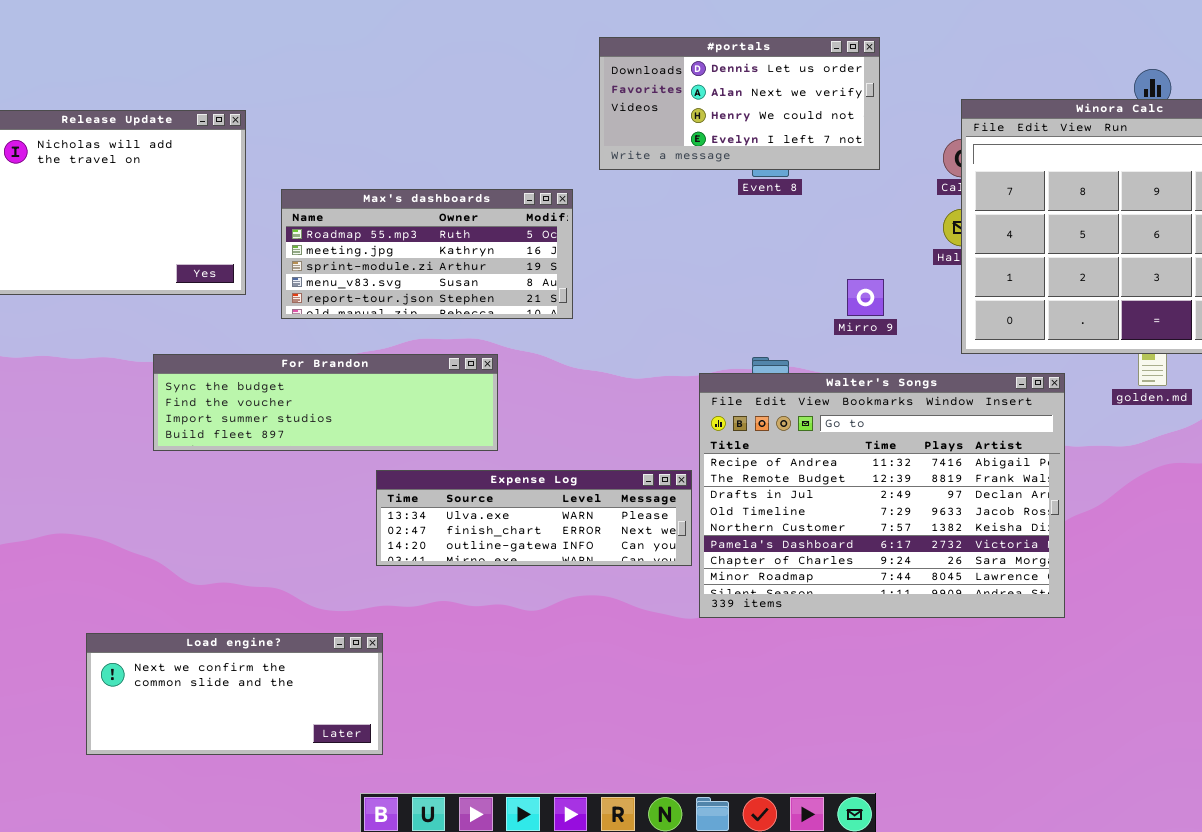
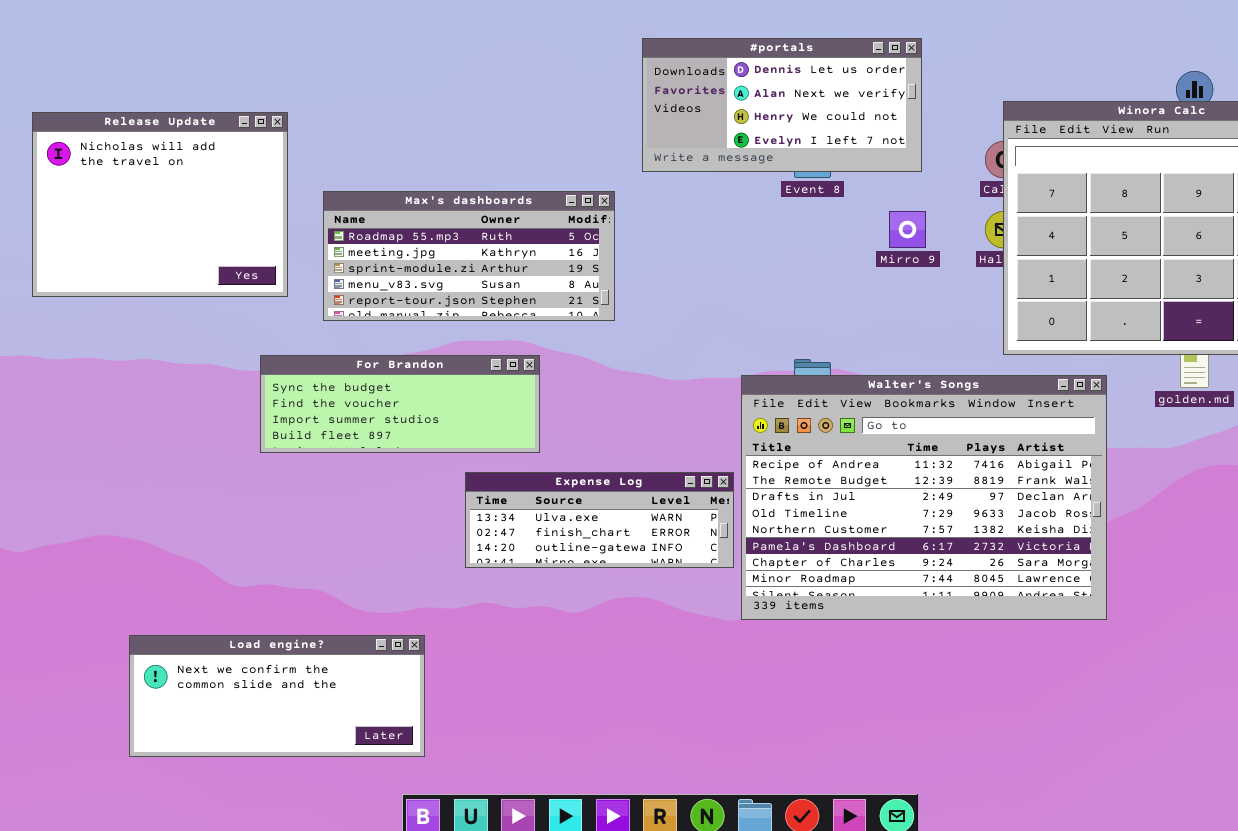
Mirro 9: [847,279,884,316] -> [889,211,926,248], moved
For Brandon: [153,354,498,451] -> [260,355,540,453], resized
Expense Log: [376,470,692,566] -> [465,472,734,568], resized

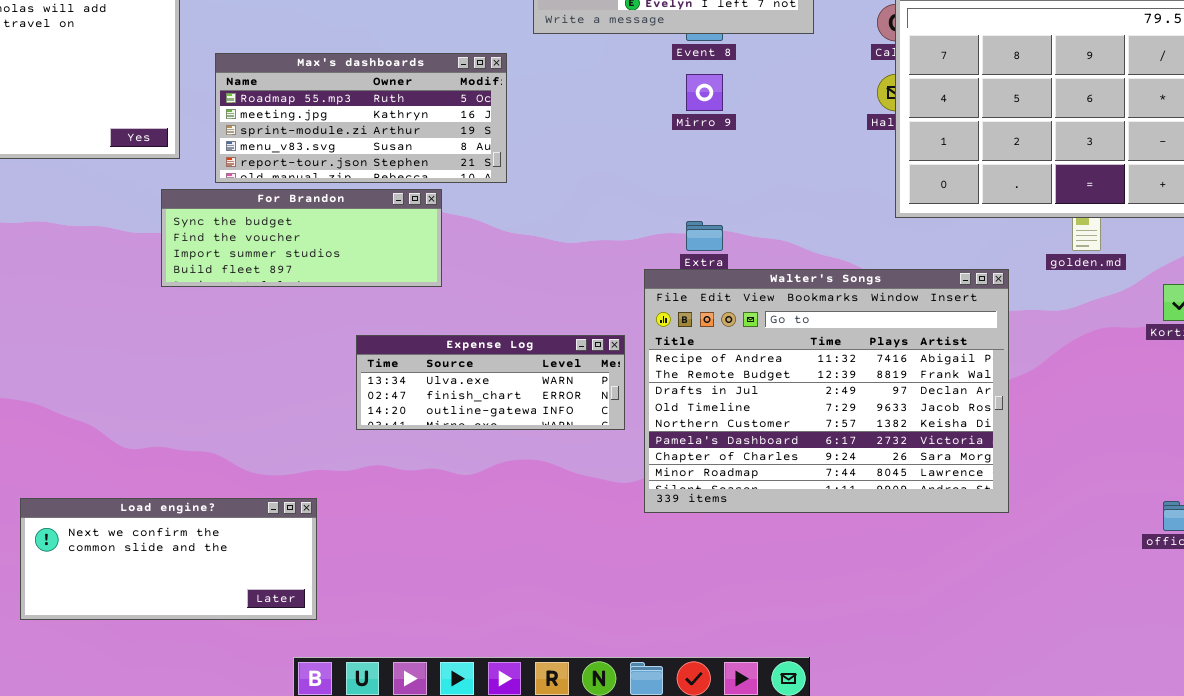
Mirro 9: [889,211,926,248] -> [686,74,723,111], moved
For Brandon: [260,355,540,453] -> [161,189,442,287], moved
Walter's Songs: [741,375,1107,620] -> [644,269,1009,513], moved

